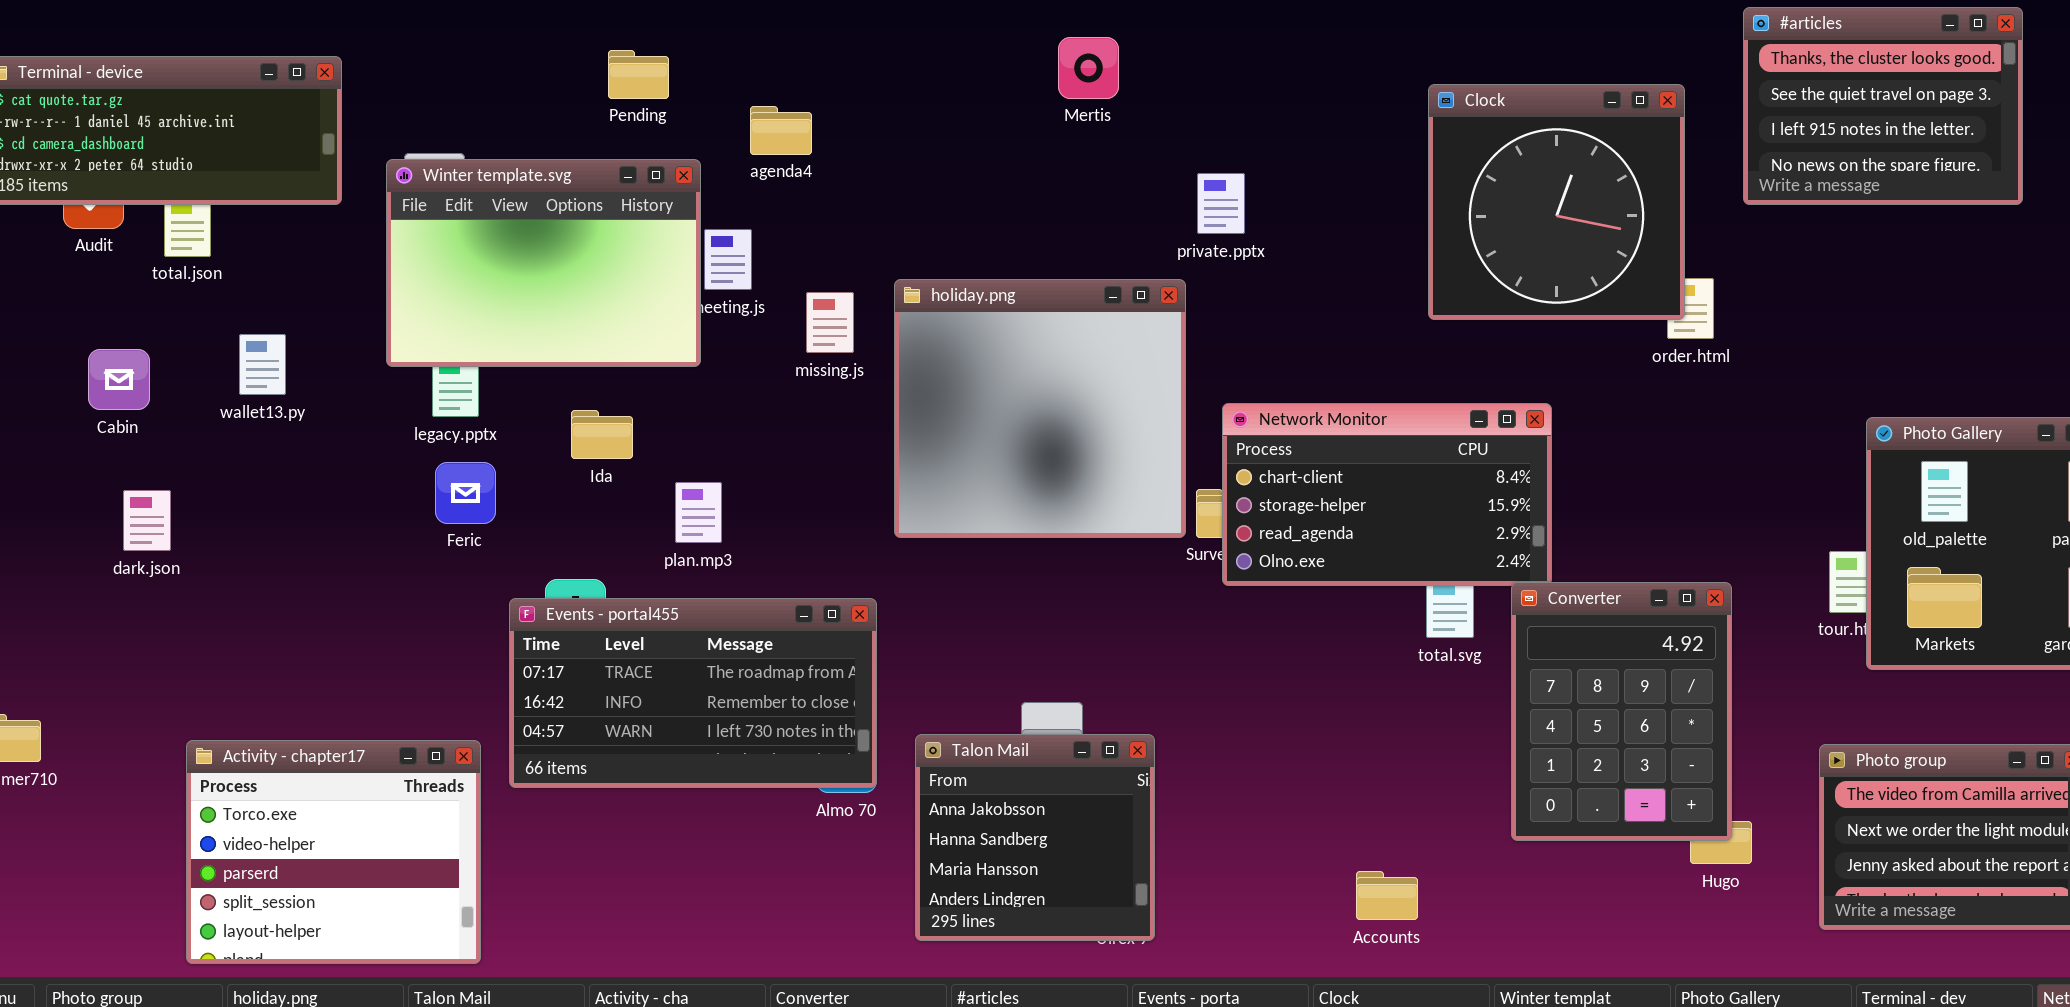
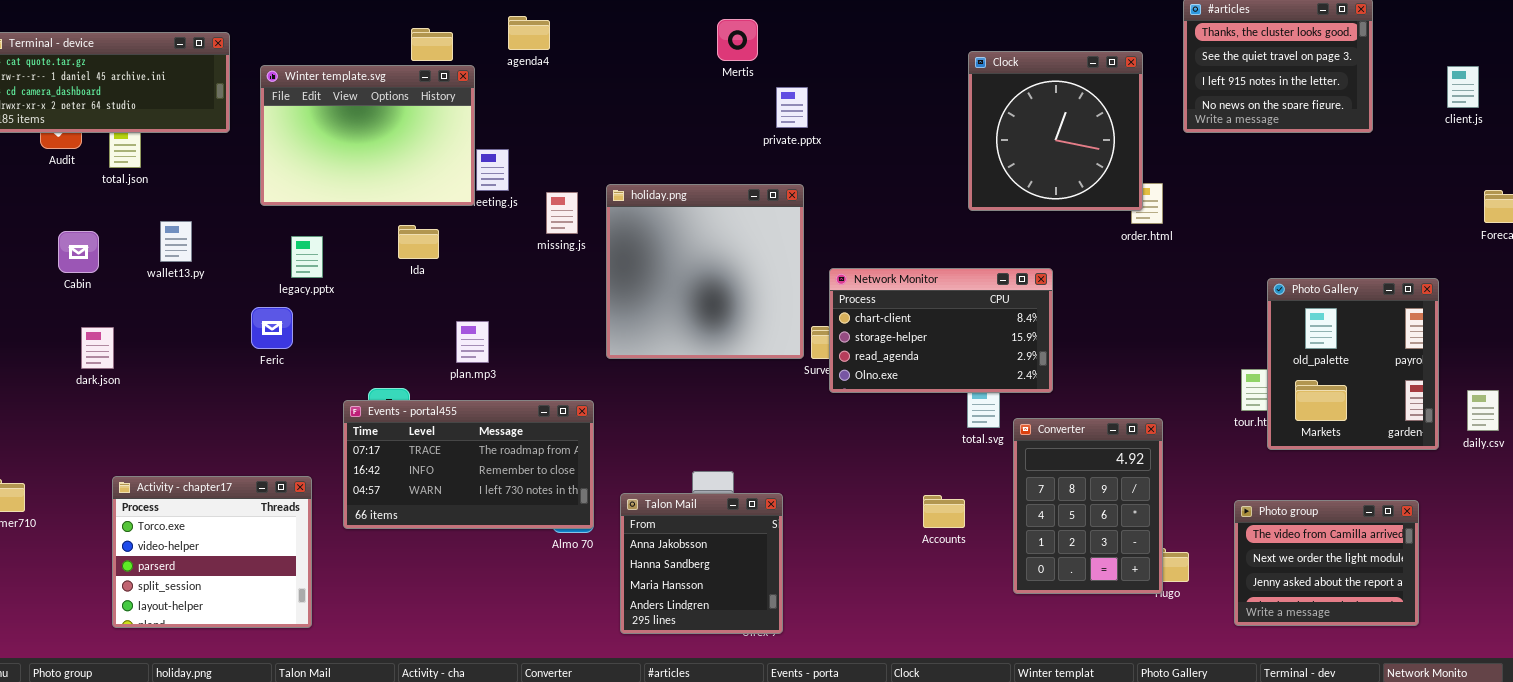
agenda4: [750,106,812,155] -> [508,16,550,50], moved
Winter template.svg: [386,159,701,367] -> [260,65,475,206], moved
private.pptx: [1197,173,1245,234] -> [776,87,808,128], moved
Ida: [571,410,633,459] -> [398,225,439,259], moved
Feric: [435,462,496,524] -> [251,307,293,349], moved
Converter: [1511,582,1732,841] -> [1013,418,1163,594], moved
Activity - chapter17: [186,740,481,964] -> [112,476,312,628], moved
Accounts: [1356,871,1418,920] -> [923,495,965,528], moved

